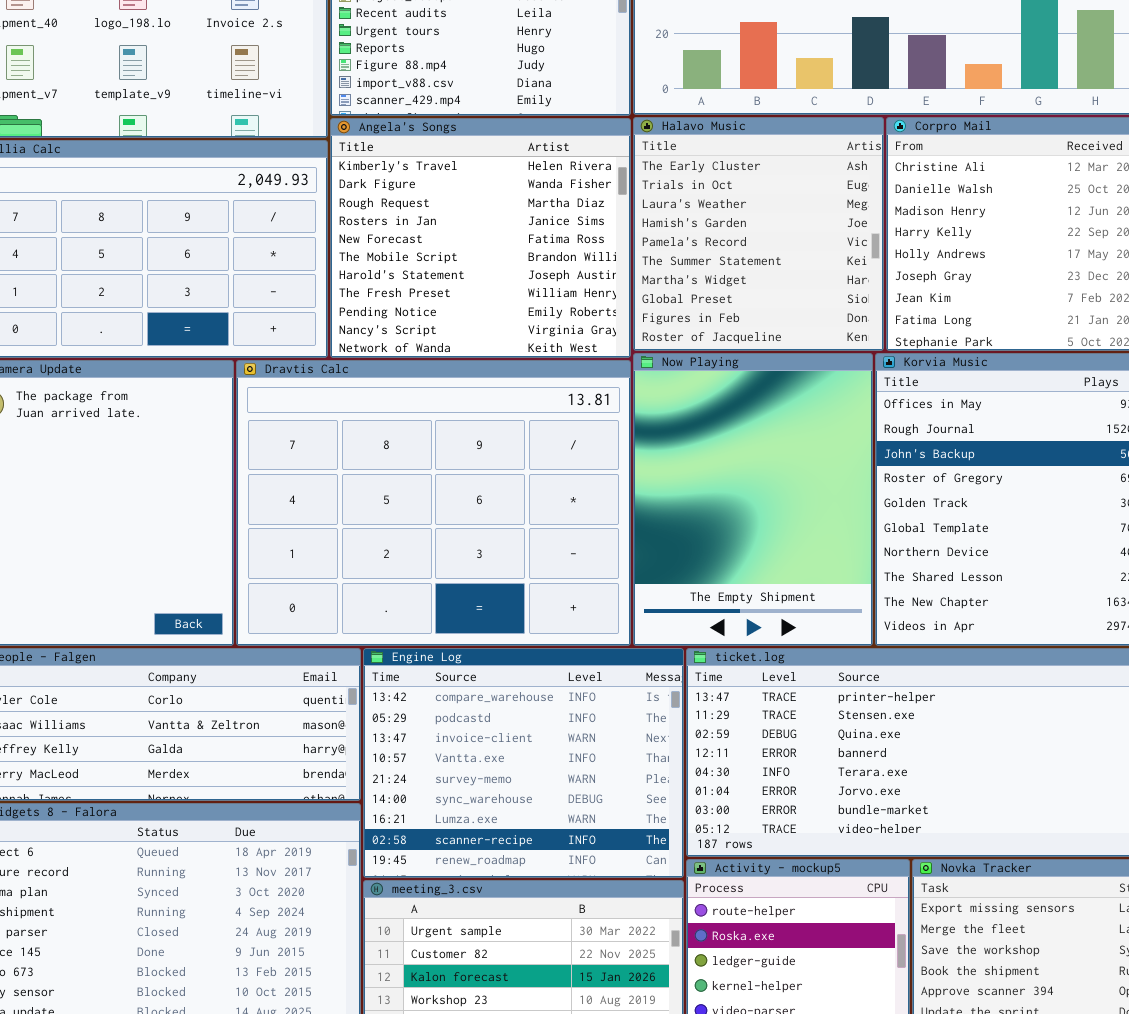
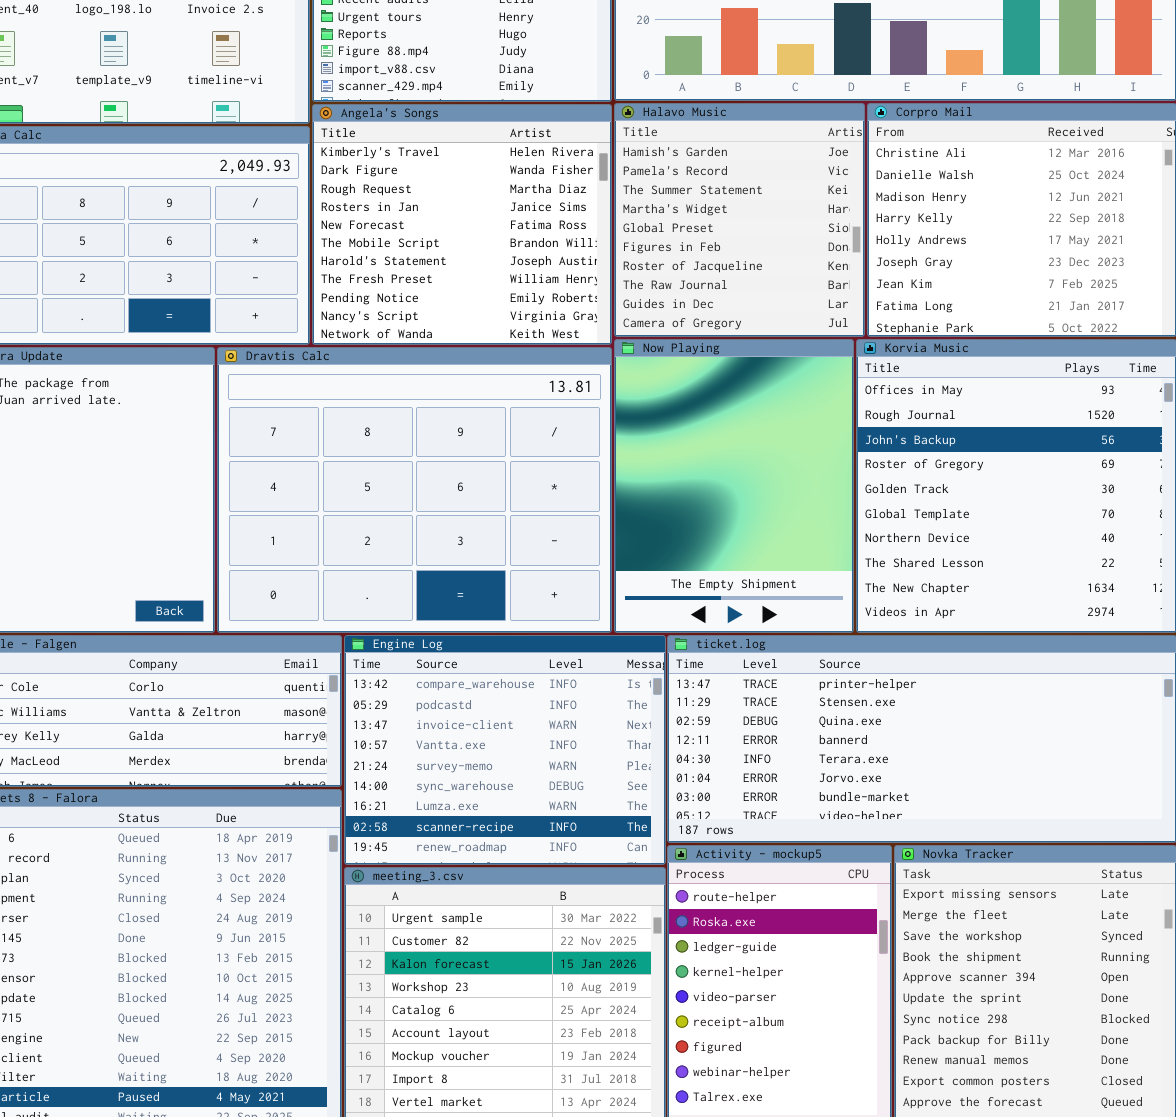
Halavo Music: [633,117,884,351] -> [614,103,865,337], scrolled down 3 rows

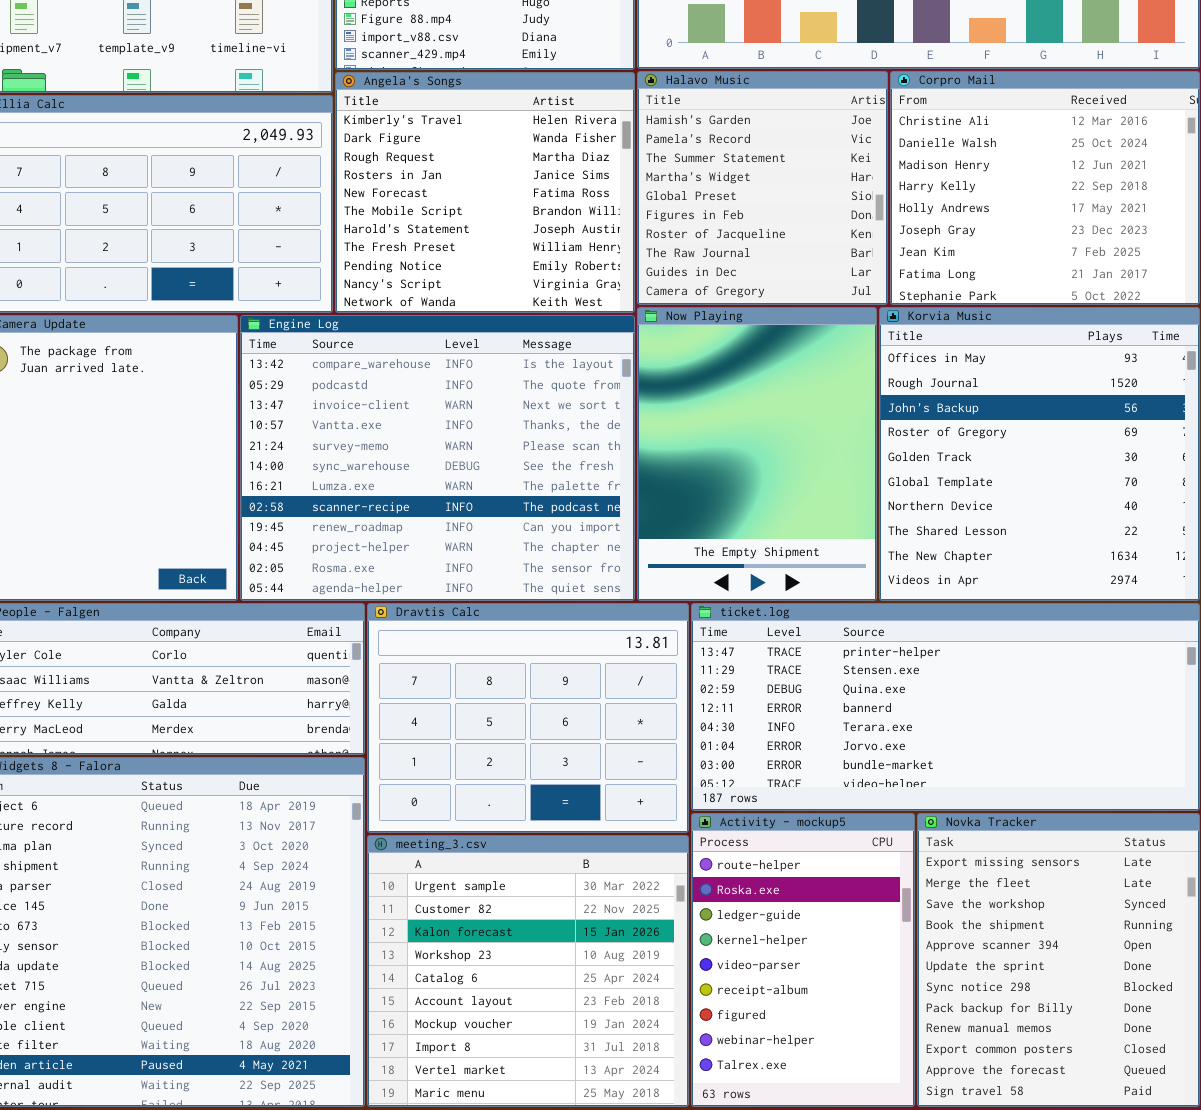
Dravtis Calc: [217,347,612,633] -> [367,603,689,833], moved, resized
Engine Log: [344,635,666,865] -> [240,315,635,601], moved, resized

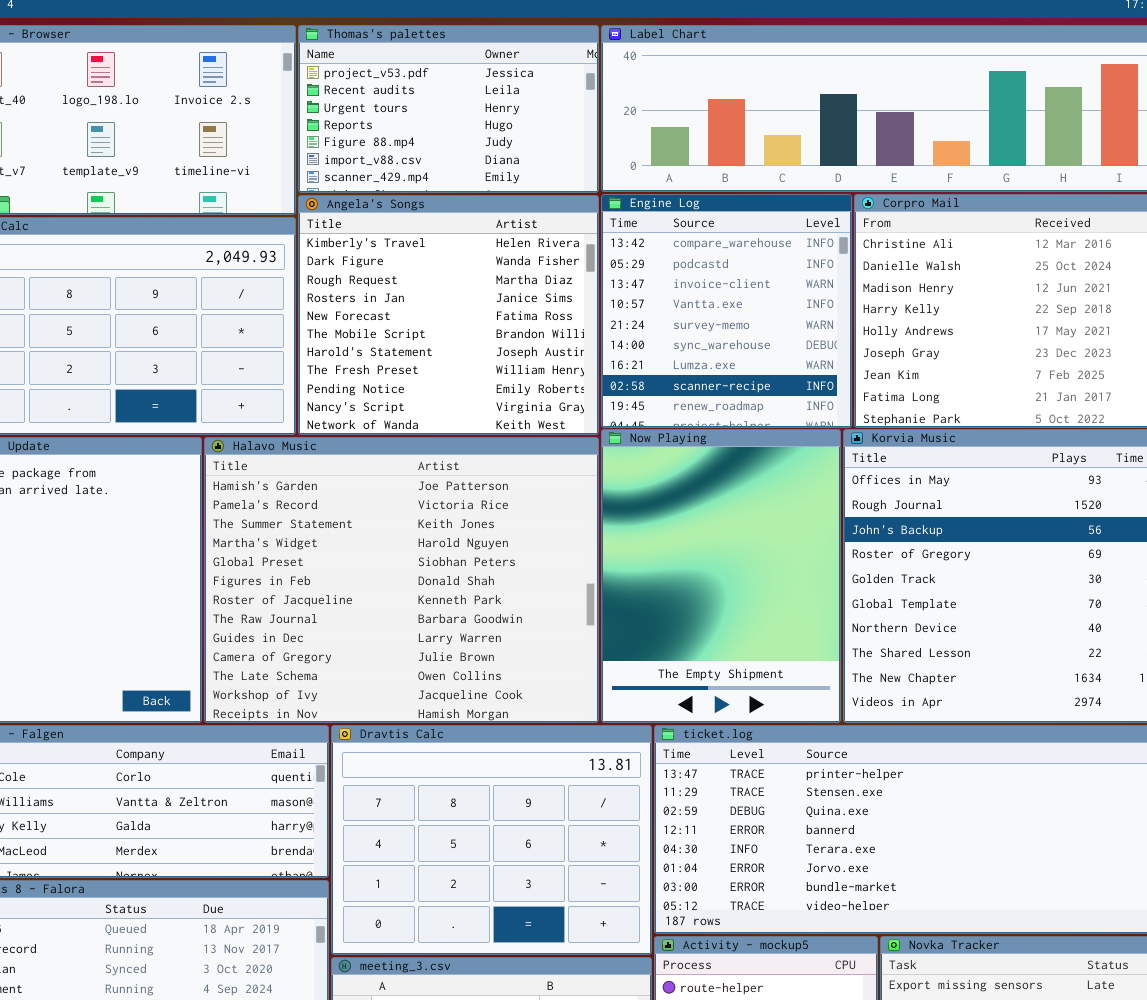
Halavo Music: [637,71,888,305] -> [204,437,599,723], moved, resized
Engine Log: [240,315,635,601] -> [601,194,852,428], moved, resized

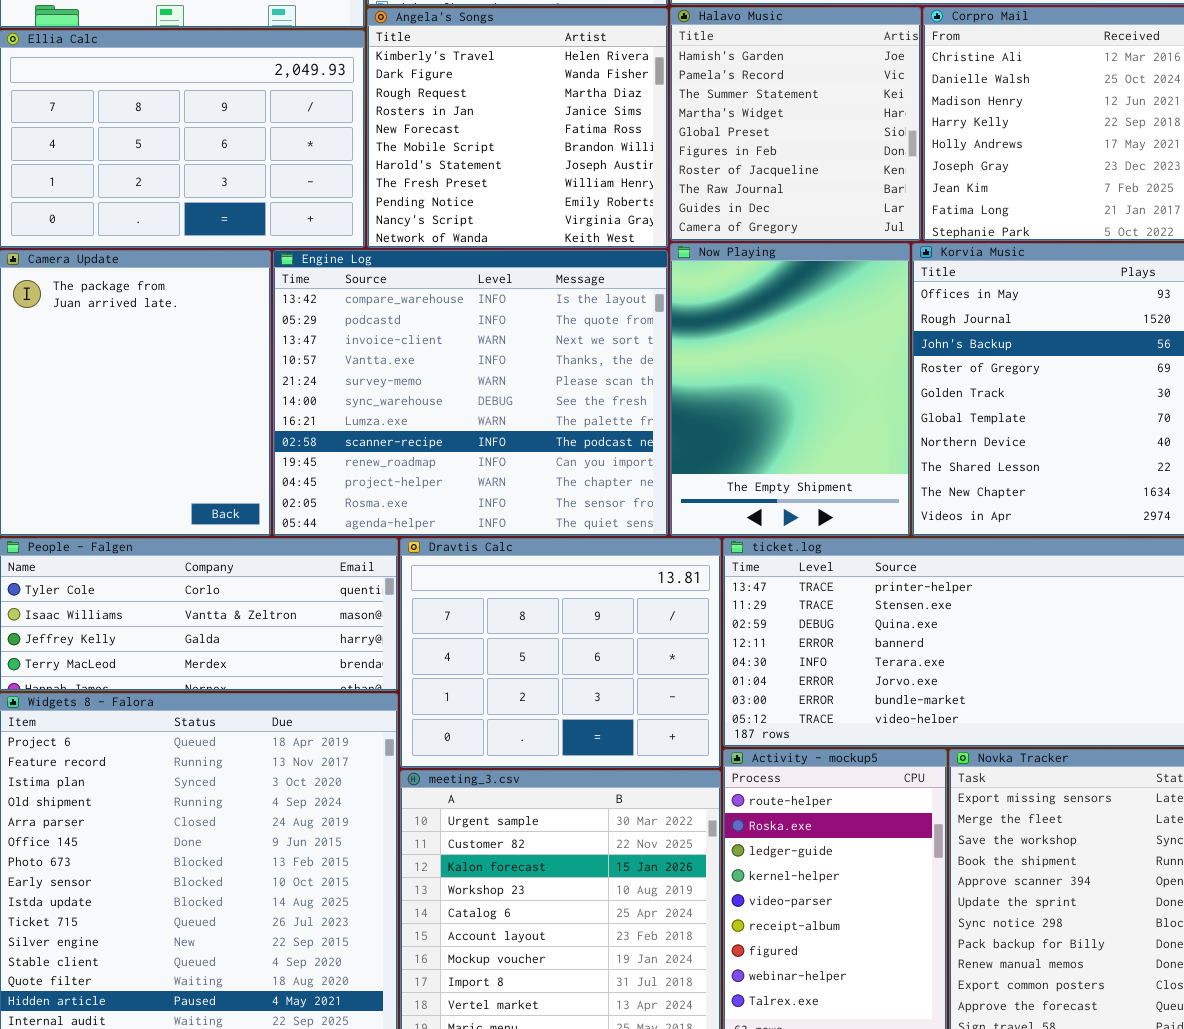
Engine Log: [601,194,852,428] -> [273,250,668,536], moved, resized
Halavo Music: [204,437,599,723] -> [670,7,921,241], moved, resized

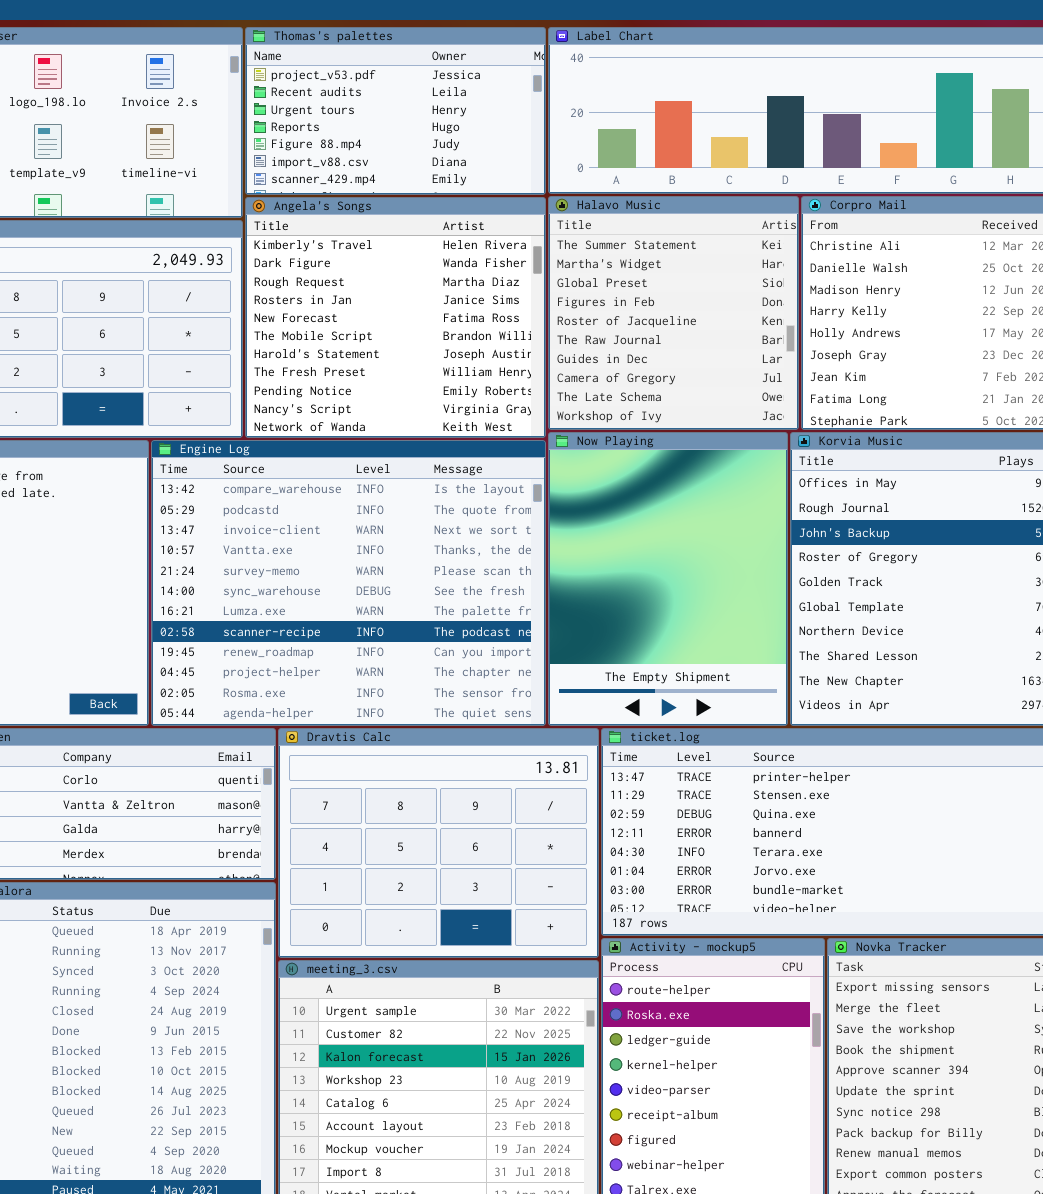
Halavo Music: [670,7,921,241] -> [548,196,799,430], scrolled down 2 rows

